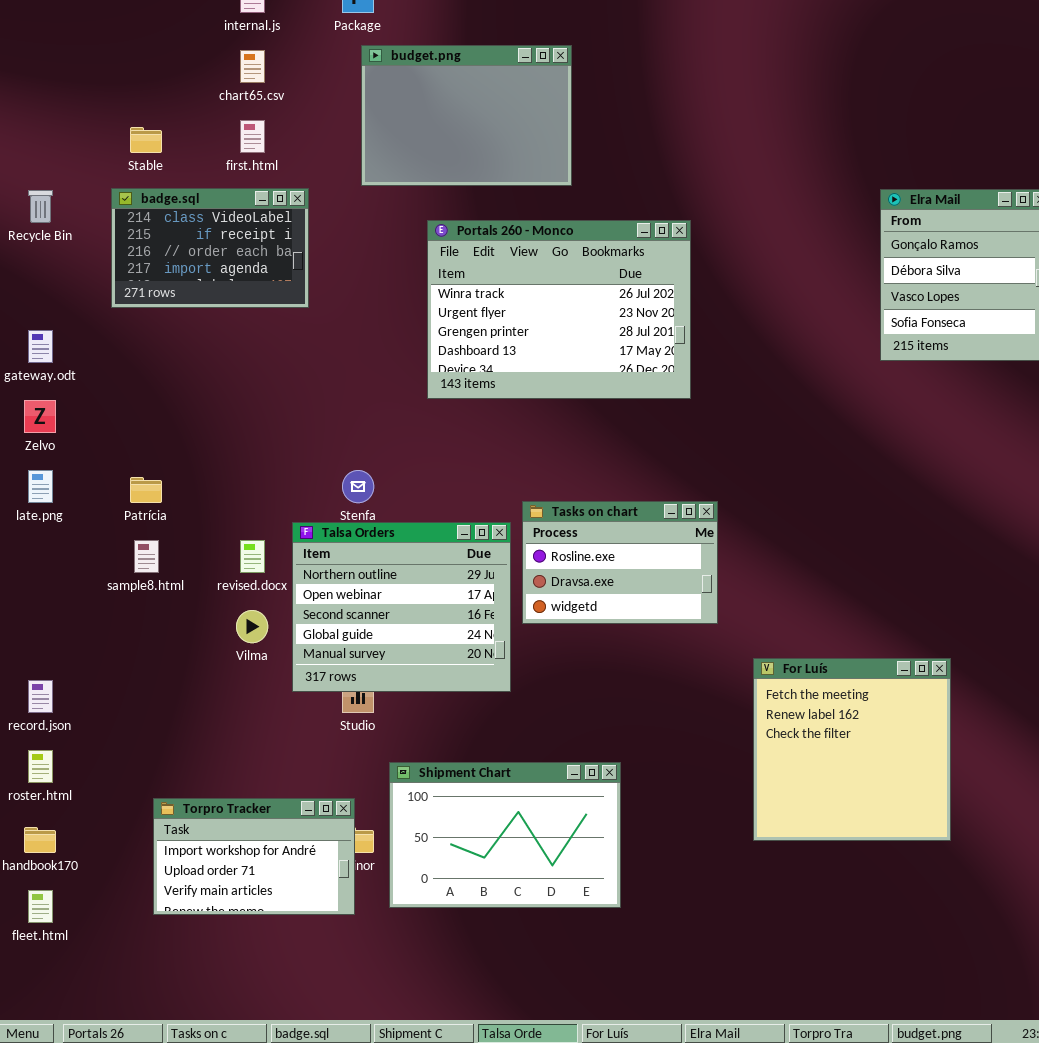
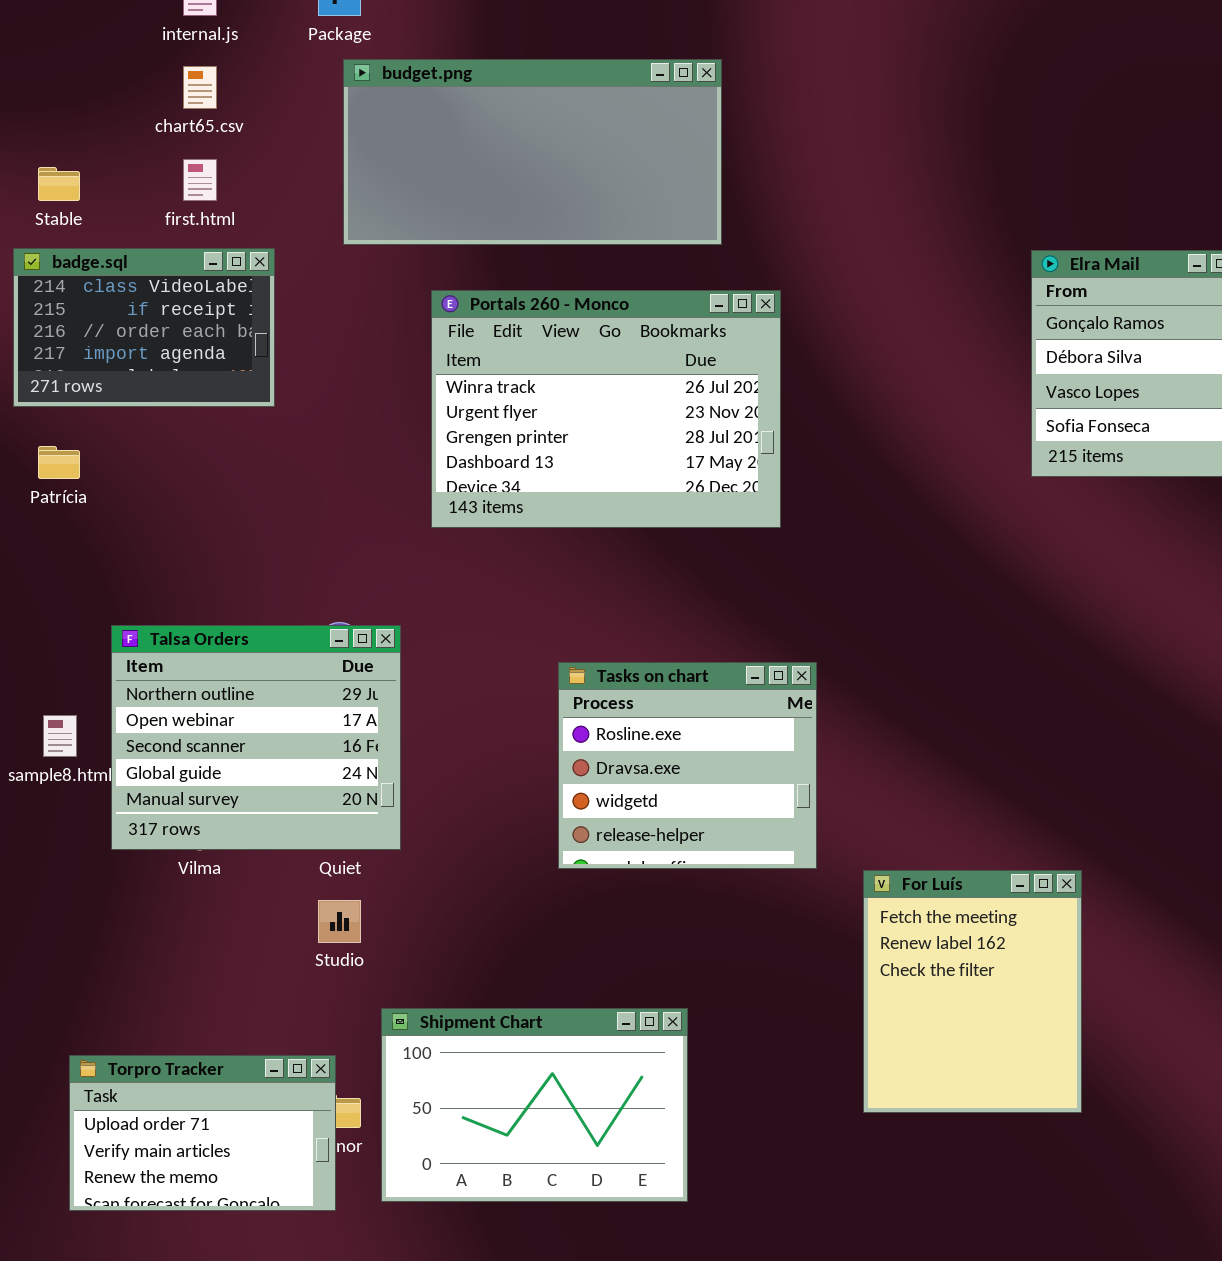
budget.png: [361,45,572,186] -> [343,59,722,245], resized
Patrícia: [130,477,162,503] -> [38,446,80,479], moved
Tasks on chart: [522,501,718,624] -> [558,662,817,869], resized
Talsa Orders: [292,522,511,692] -> [111,625,401,850], moved
For Luís: [753,658,951,841] -> [863,870,1082,1113], resized
Torpro Tracker: [153,798,355,915] -> [69,1055,336,1211], scrolled down 1 row

